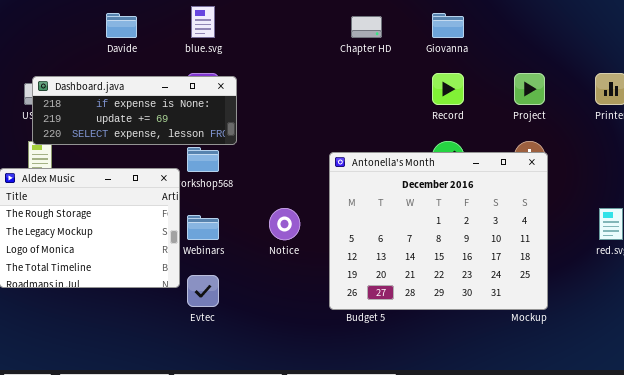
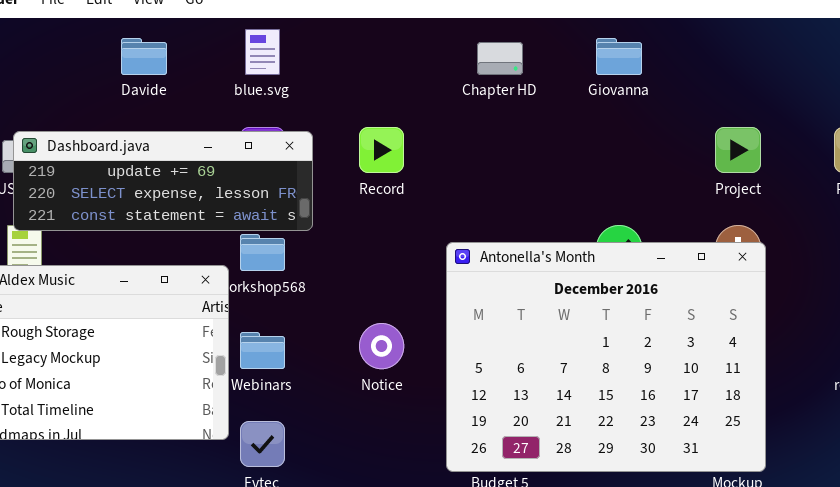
Record: [432,73,464,105] -> [359,127,404,173], moved
Dashboard.java: [32,76,237,145] -> [13,131,313,231], scrolled down 1 row

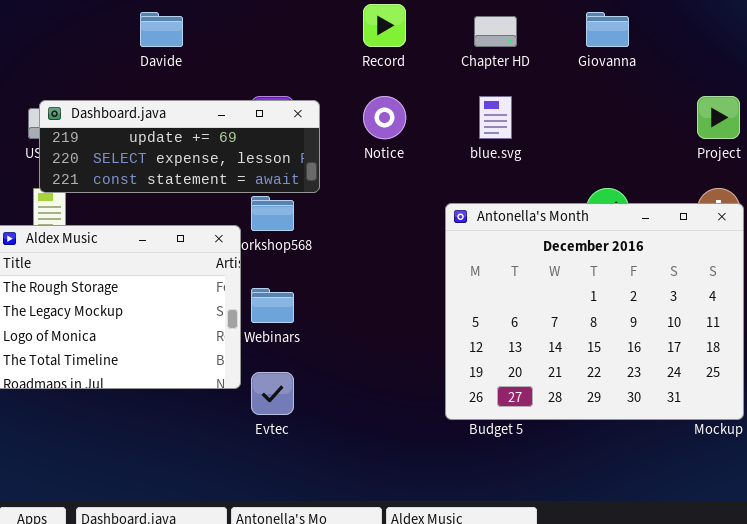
blue.svg: [245,29,280,75] -> [479,96,512,139], moved
Record: [359,127,404,173] -> [363,4,406,47], moved
Notice: [359,323,404,369] -> [363,96,406,139], moved

